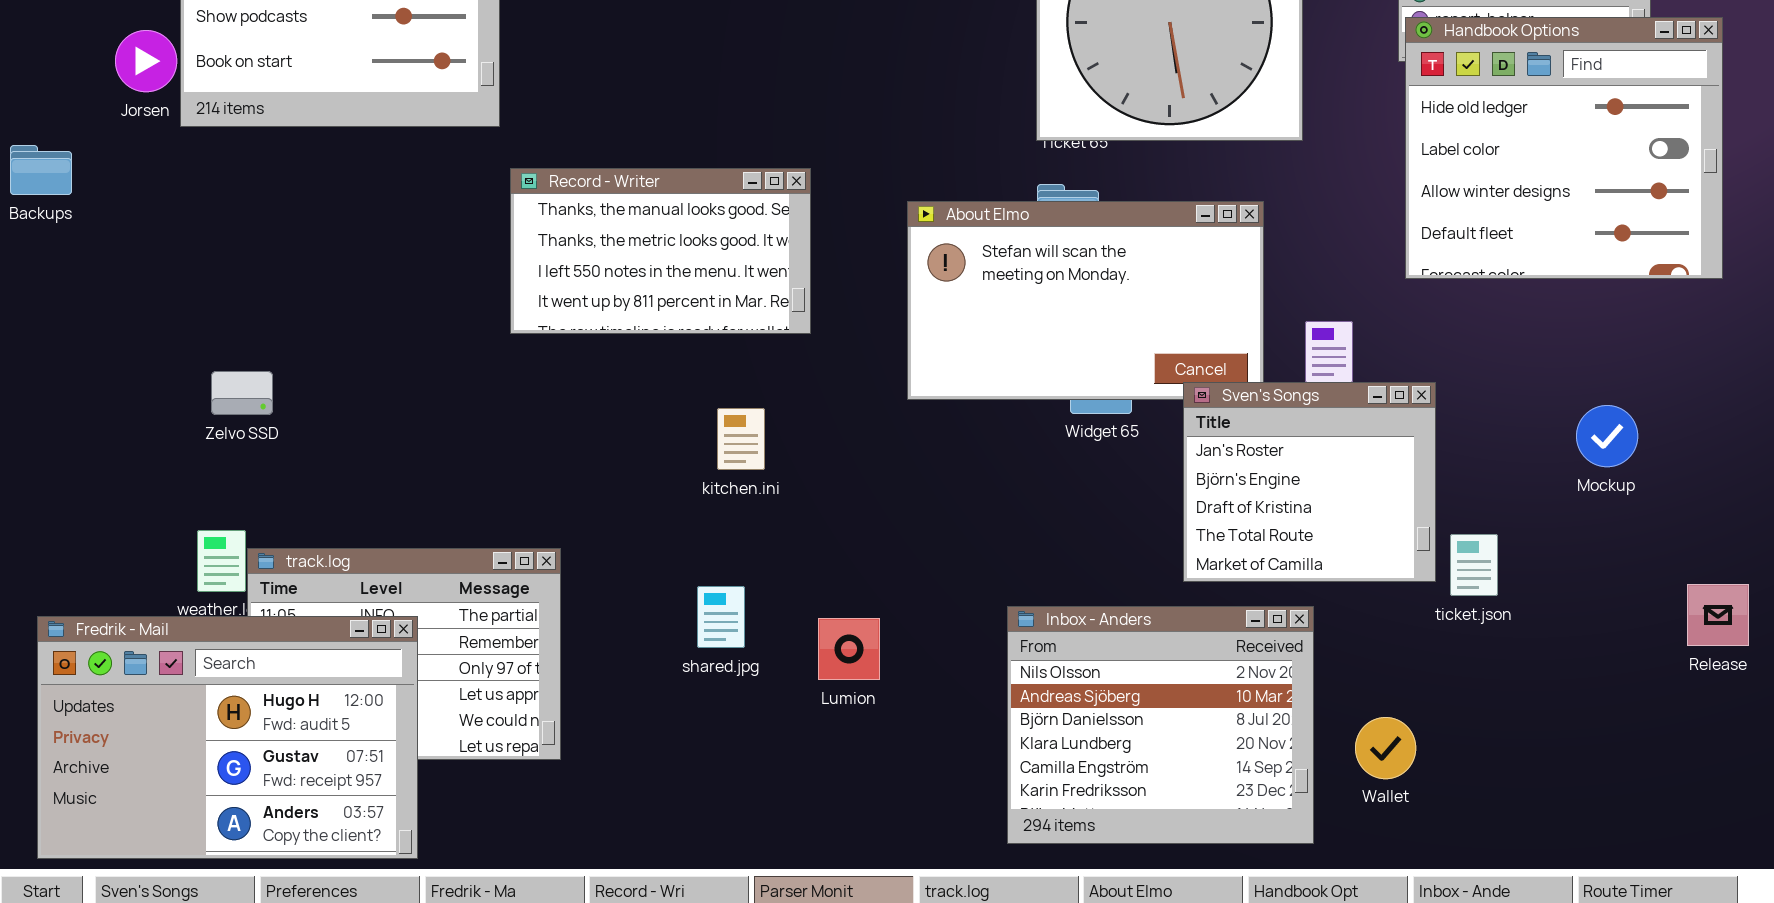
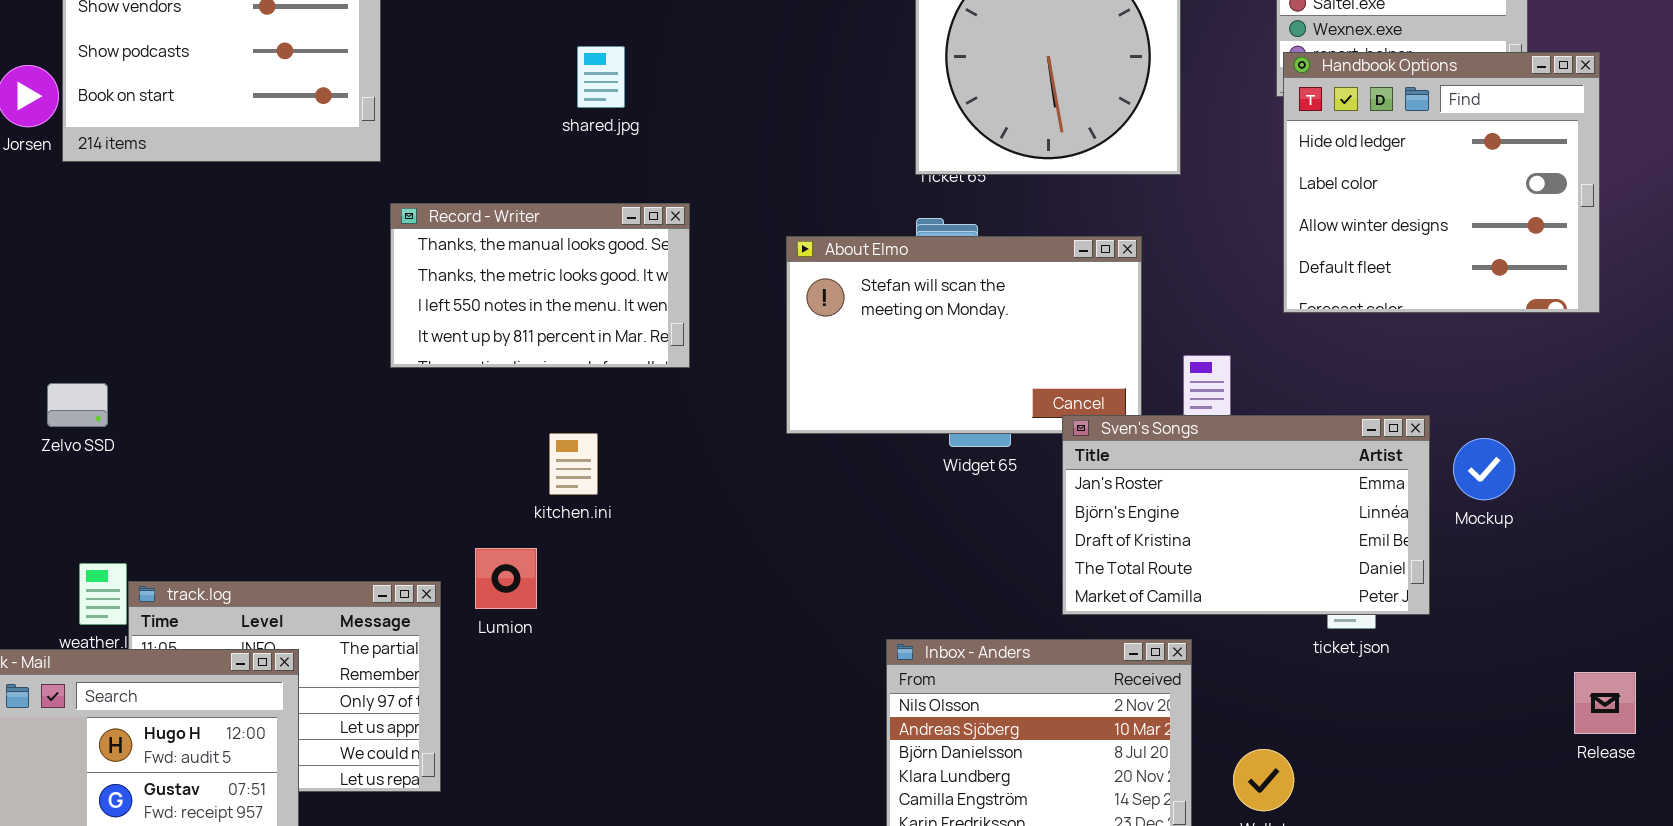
Zelvo SSD: [211,371,273,415] -> [47,383,108,427], moved
Sven's Songs: [1183,382,1436,582] -> [1062,415,1430,615], resized
kitchen.ini: [717,408,765,470] -> [549,433,598,495], moved
Release: [1687,584,1749,646] -> [1574,672,1636,734], moved
shared.jpg: [697,586,745,648] -> [577,46,625,108], moved
Lumion: [818,618,880,680] -> [475,548,537,609], moved

